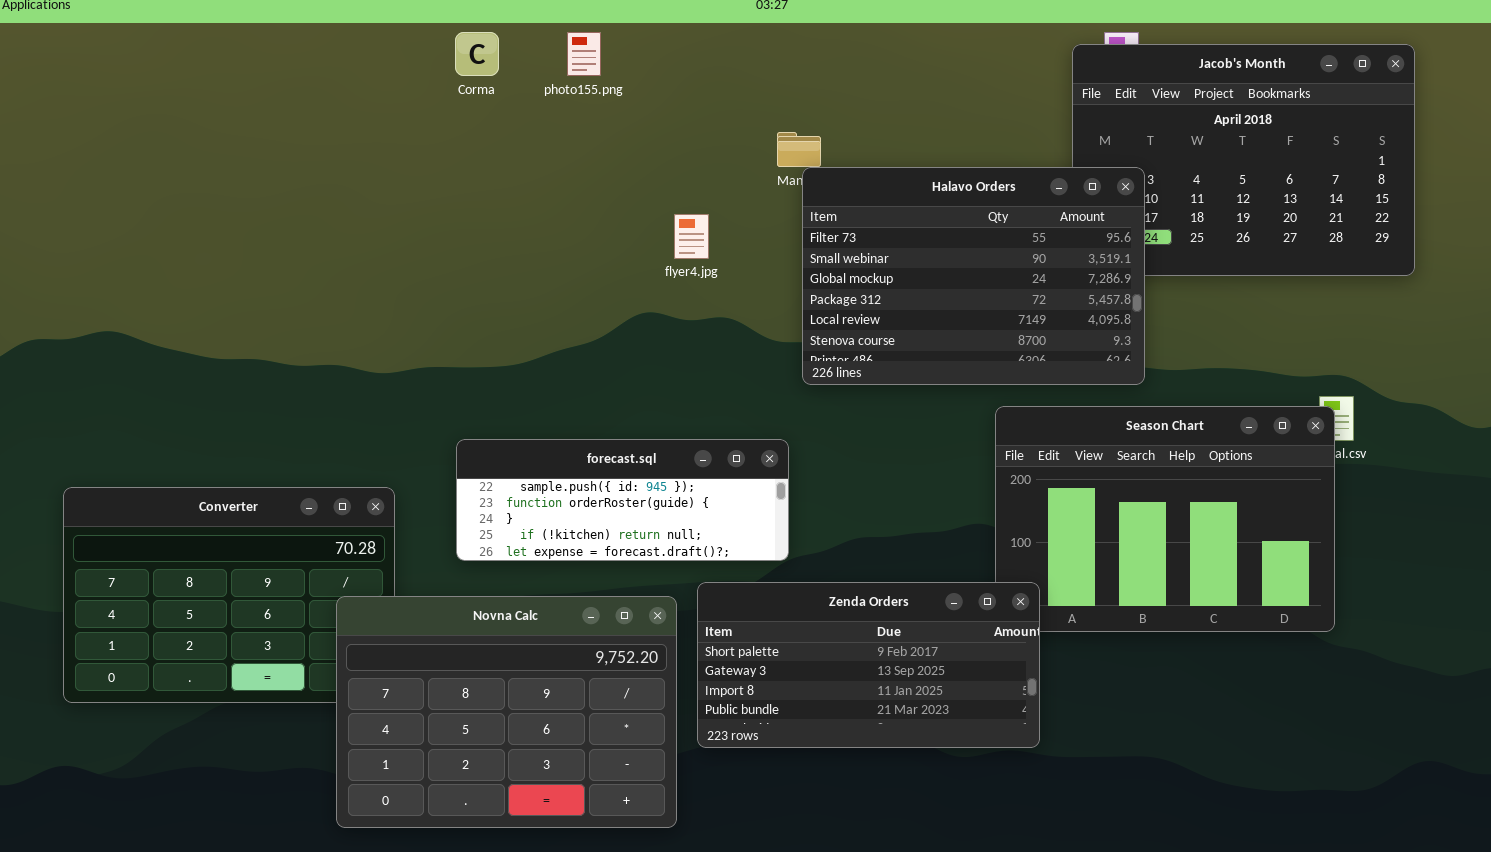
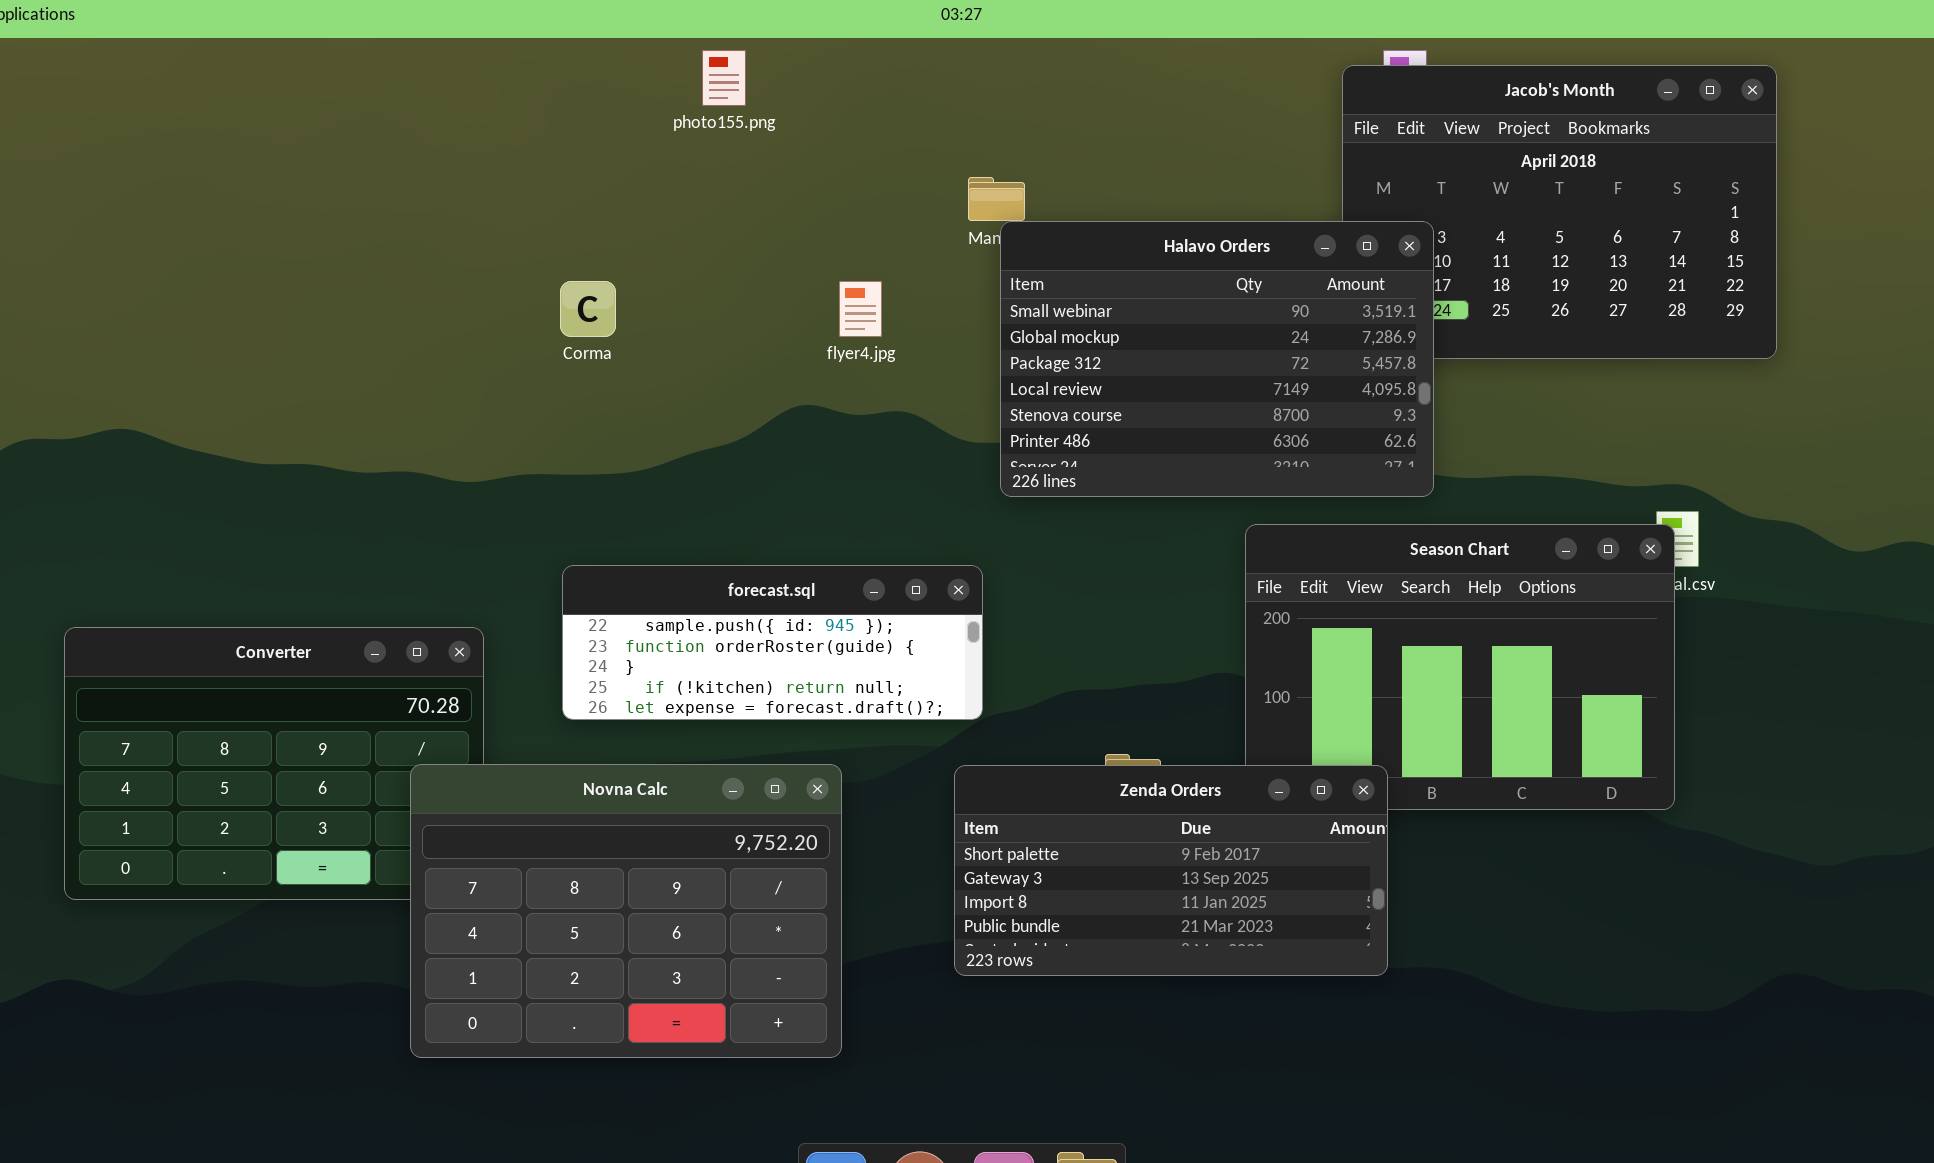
Corma: [455,32,499,76] -> [560,281,616,337], moved
Halavo Orders: [802,167,1145,385] -> [1000,221,1434,497], scrolled down 1 row
Zenda Orders: [697,582,1040,748] -> [954,765,1388,976], moved

